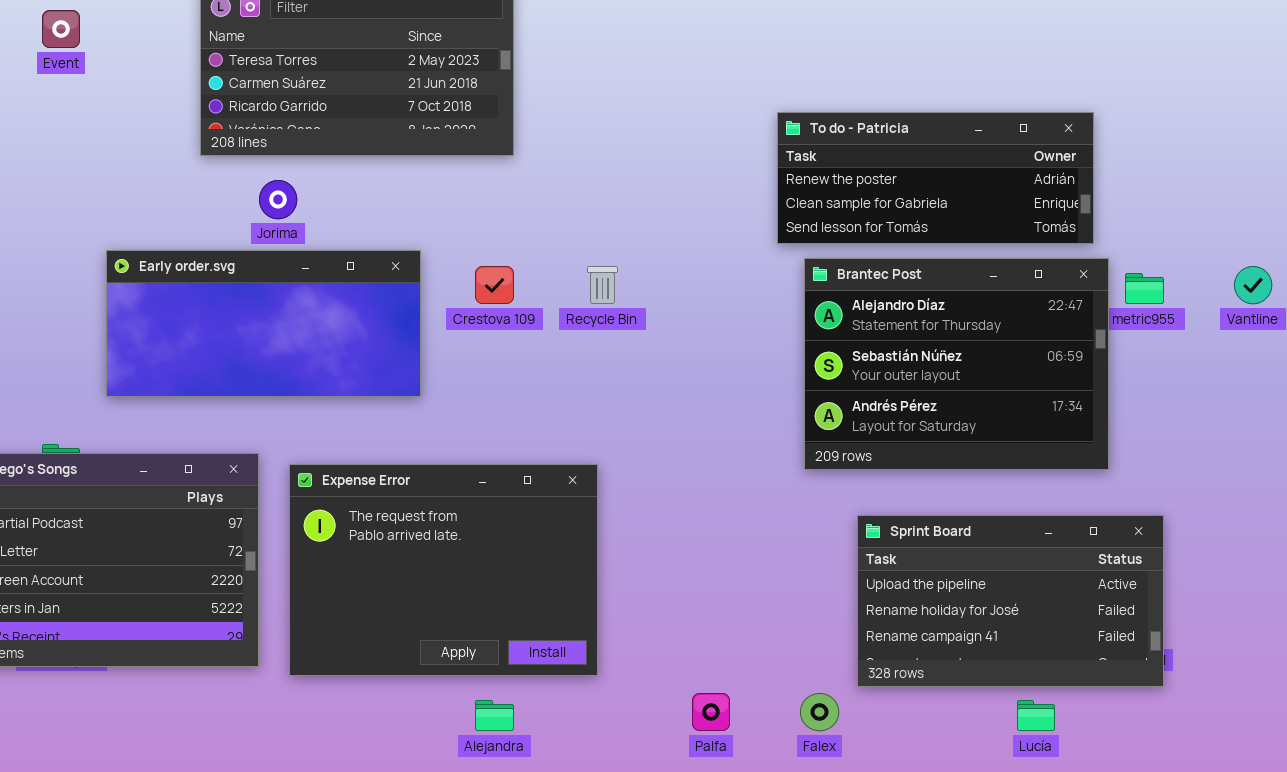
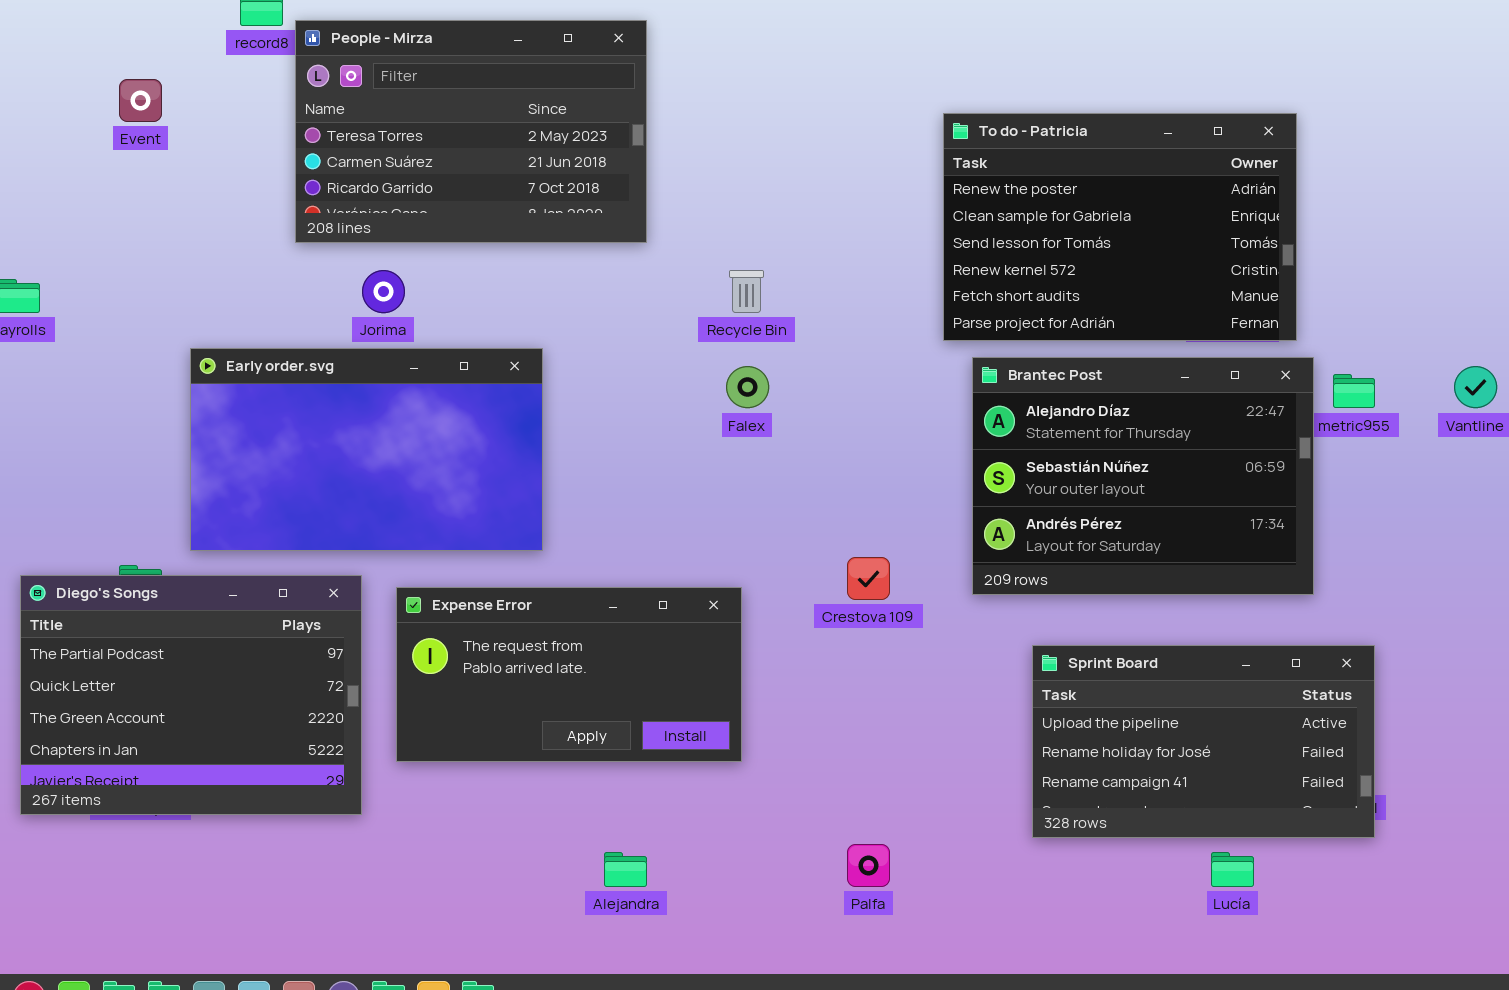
To do - Patricia: [777,112,1094,244] -> [943,113,1297,341], resized
Early order.svg: [106,250,421,397] -> [190,348,543,551], resized
Crestova 109: [475,266,514,304] -> [847,557,890,600], moved
Recycle Bin: [587,266,618,304] -> [729,270,764,313], moved
Expense Error: [289,464,598,676] -> [396,587,742,762], resized
Falex: [800,693,839,731] -> [726,366,769,408], moved

